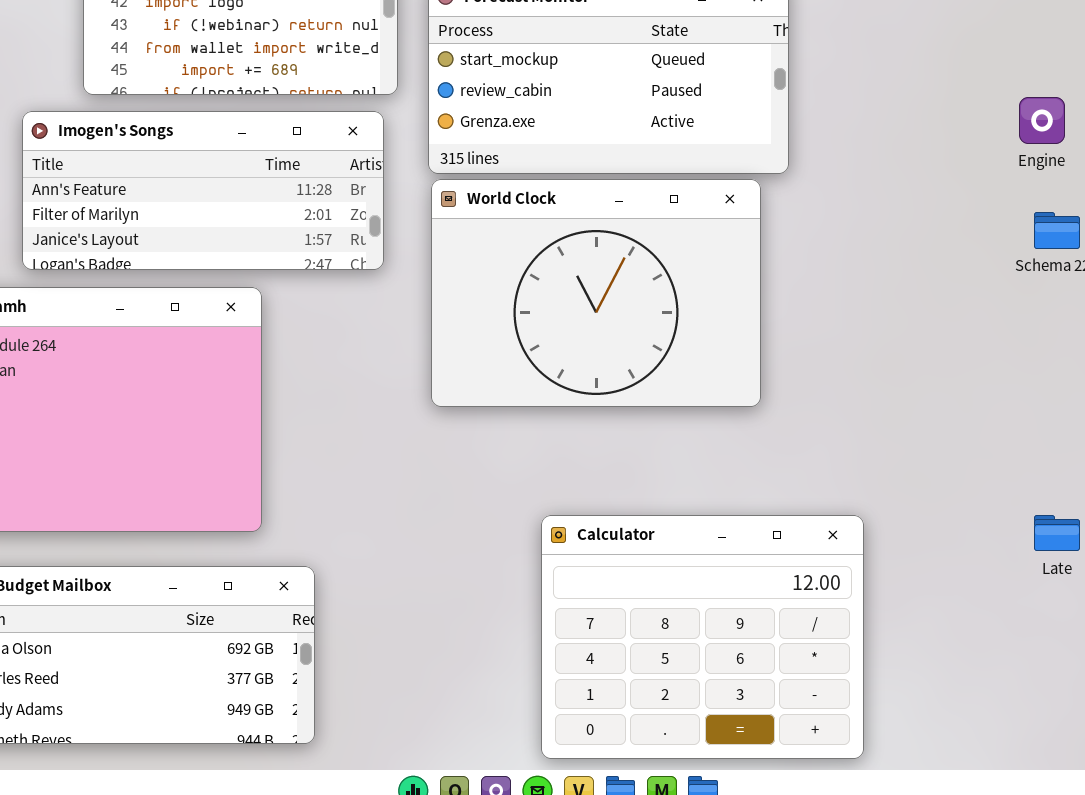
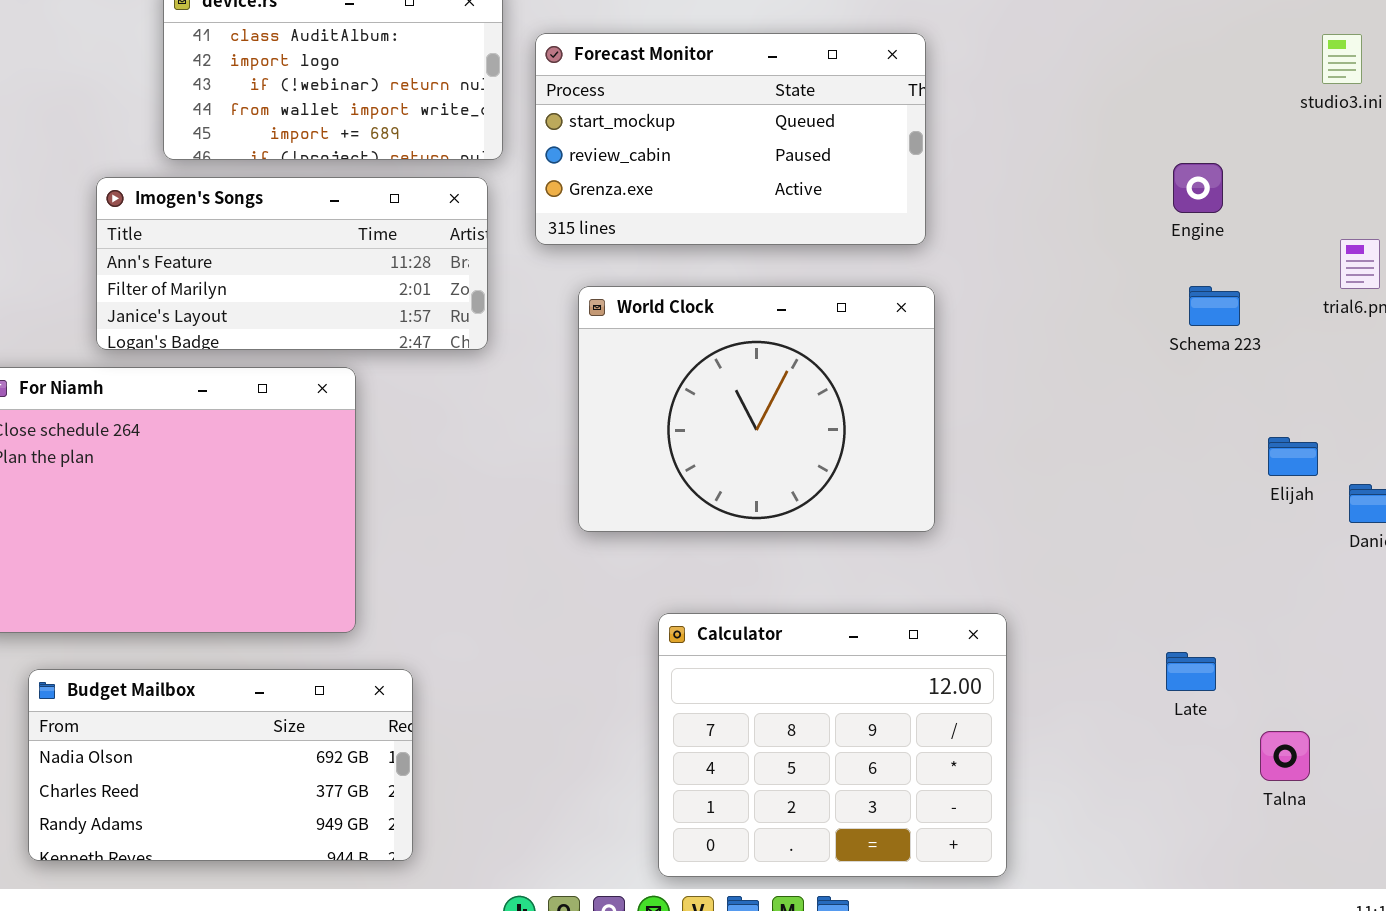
World Clock: [431,179,761,407] -> [578,286,935,532], moved
Late: [1034,515,1080,551] -> [1166,652,1216,691], moved

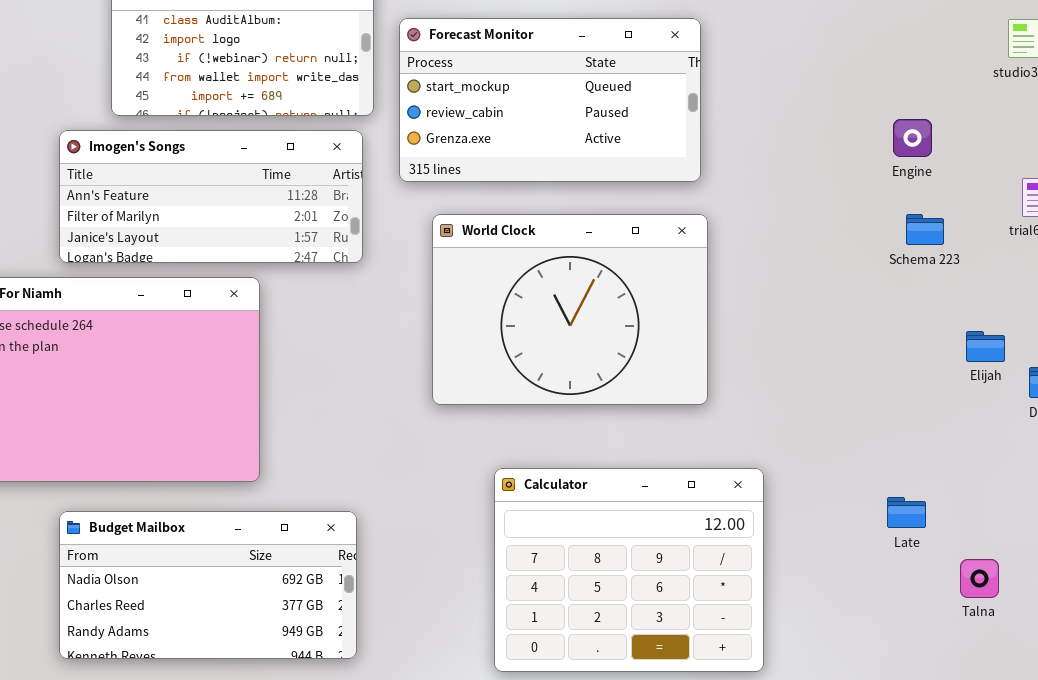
Budget Mailbox: [28,669,413,861] -> [59,511,357,659], moved

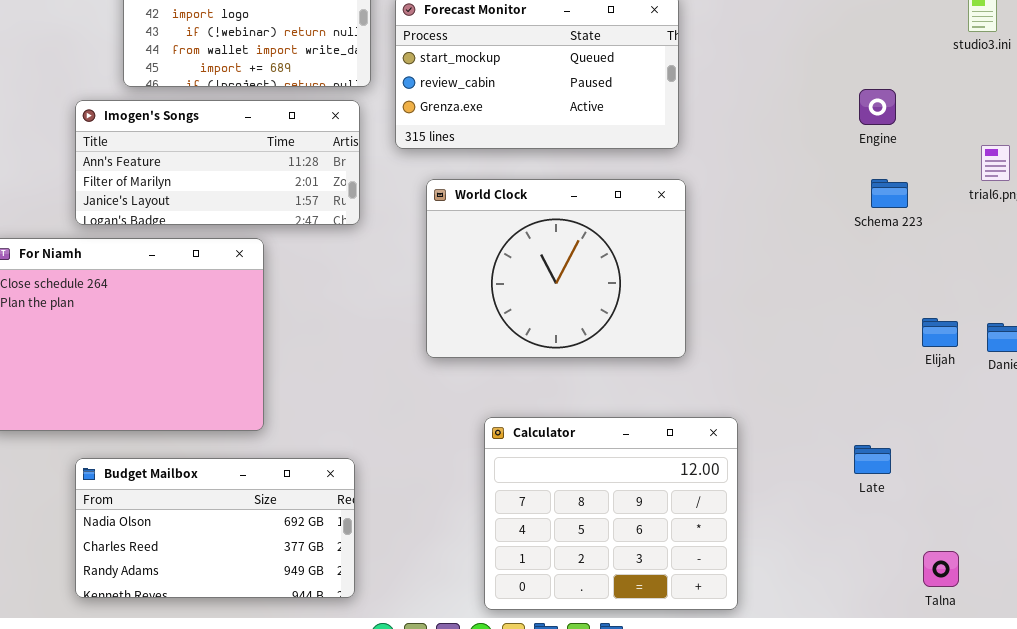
Elijah: [966,331,1005,362] -> [922,318,958,347], moved
Talna: [960,559,999,598] -> [923,551,959,587], moved

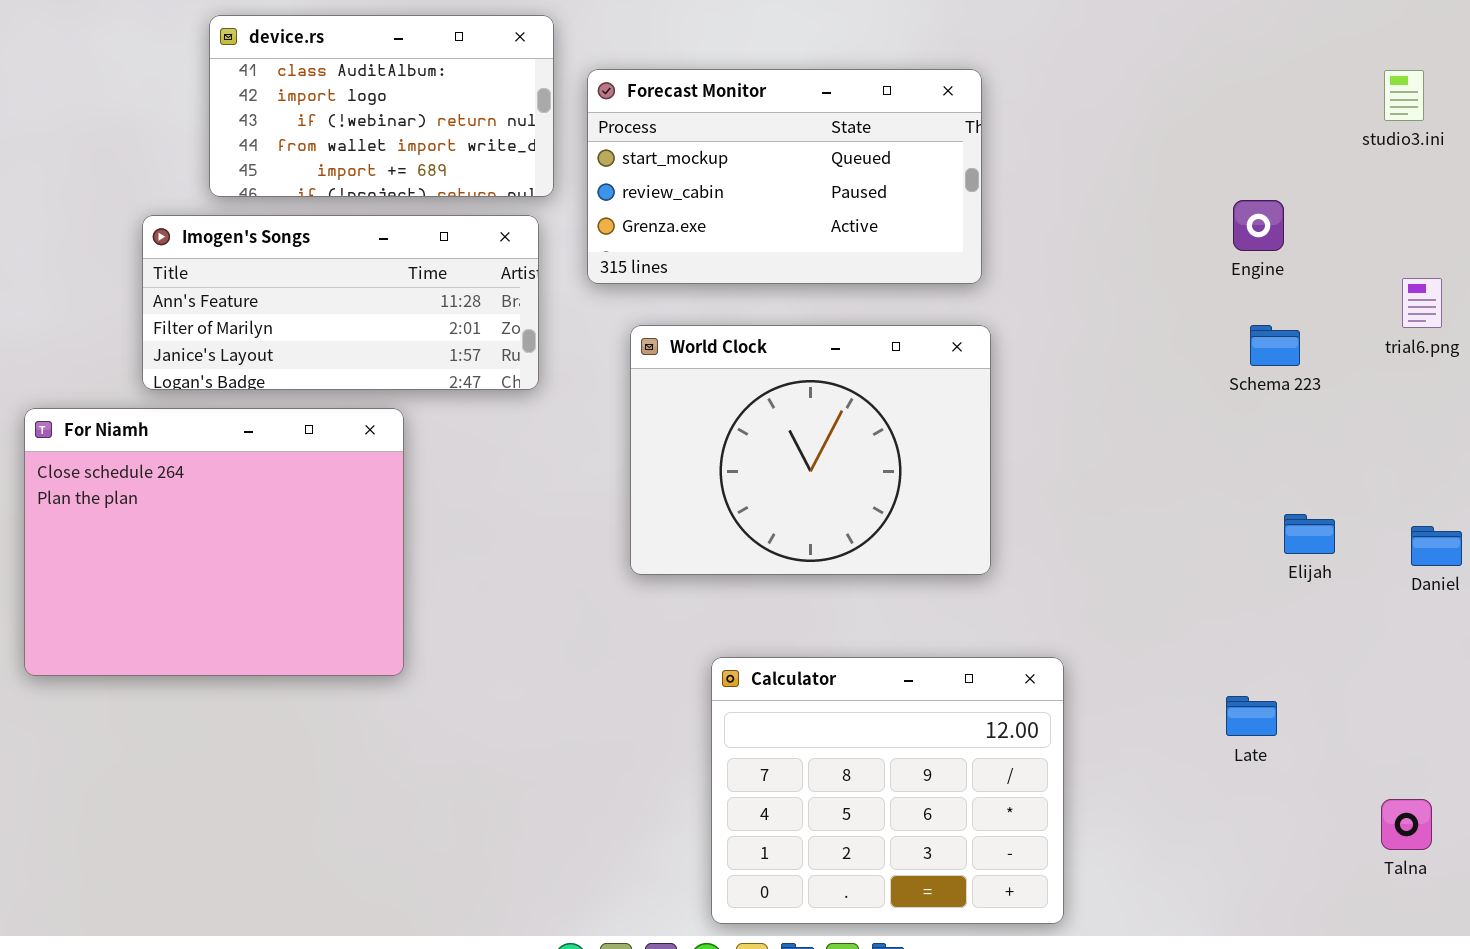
Elijah: [922,318,958,347] -> [1284,514,1335,554], moved
Budget Mailbox: [75,458,355,598] -> none, closed
Talna: [923,551,959,587] -> [1381,799,1432,850], moved

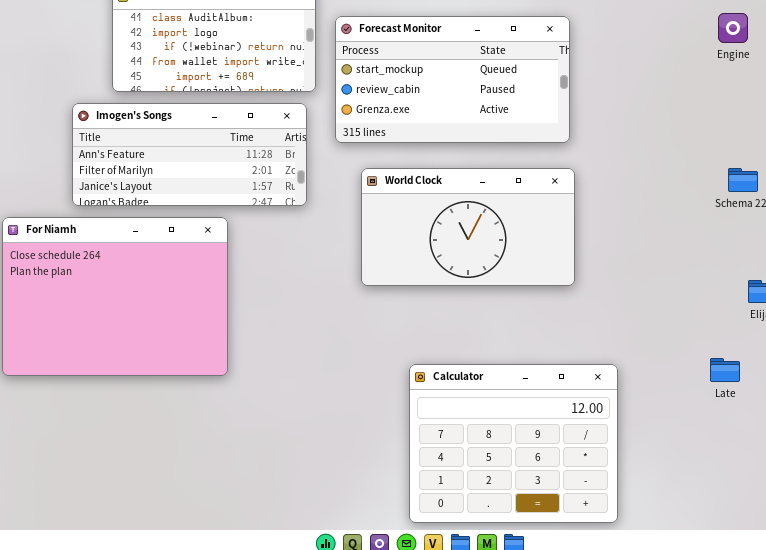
Engine: [1233,200,1284,251] -> [718,13,748,43], moved
World Clock: [630,325,991,575] -> [361,168,575,286], resized
Late: [1226,696,1277,736] -> [710,358,740,382], moved

